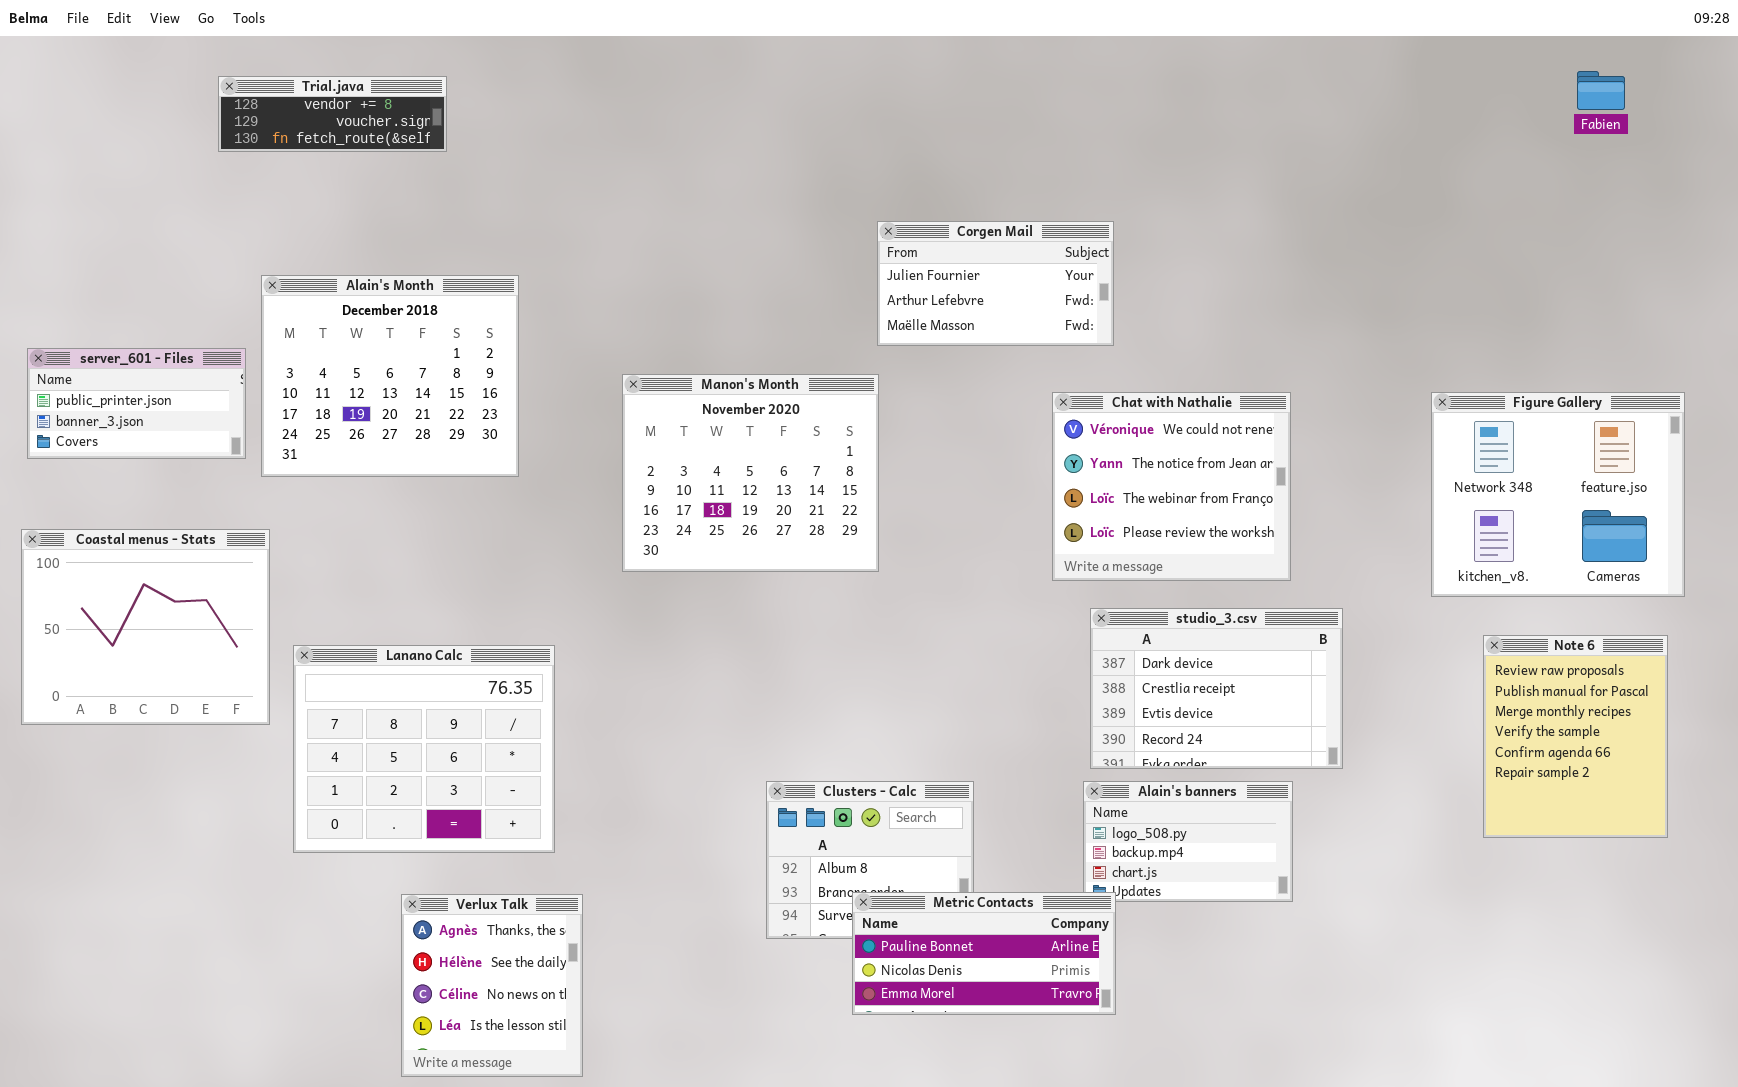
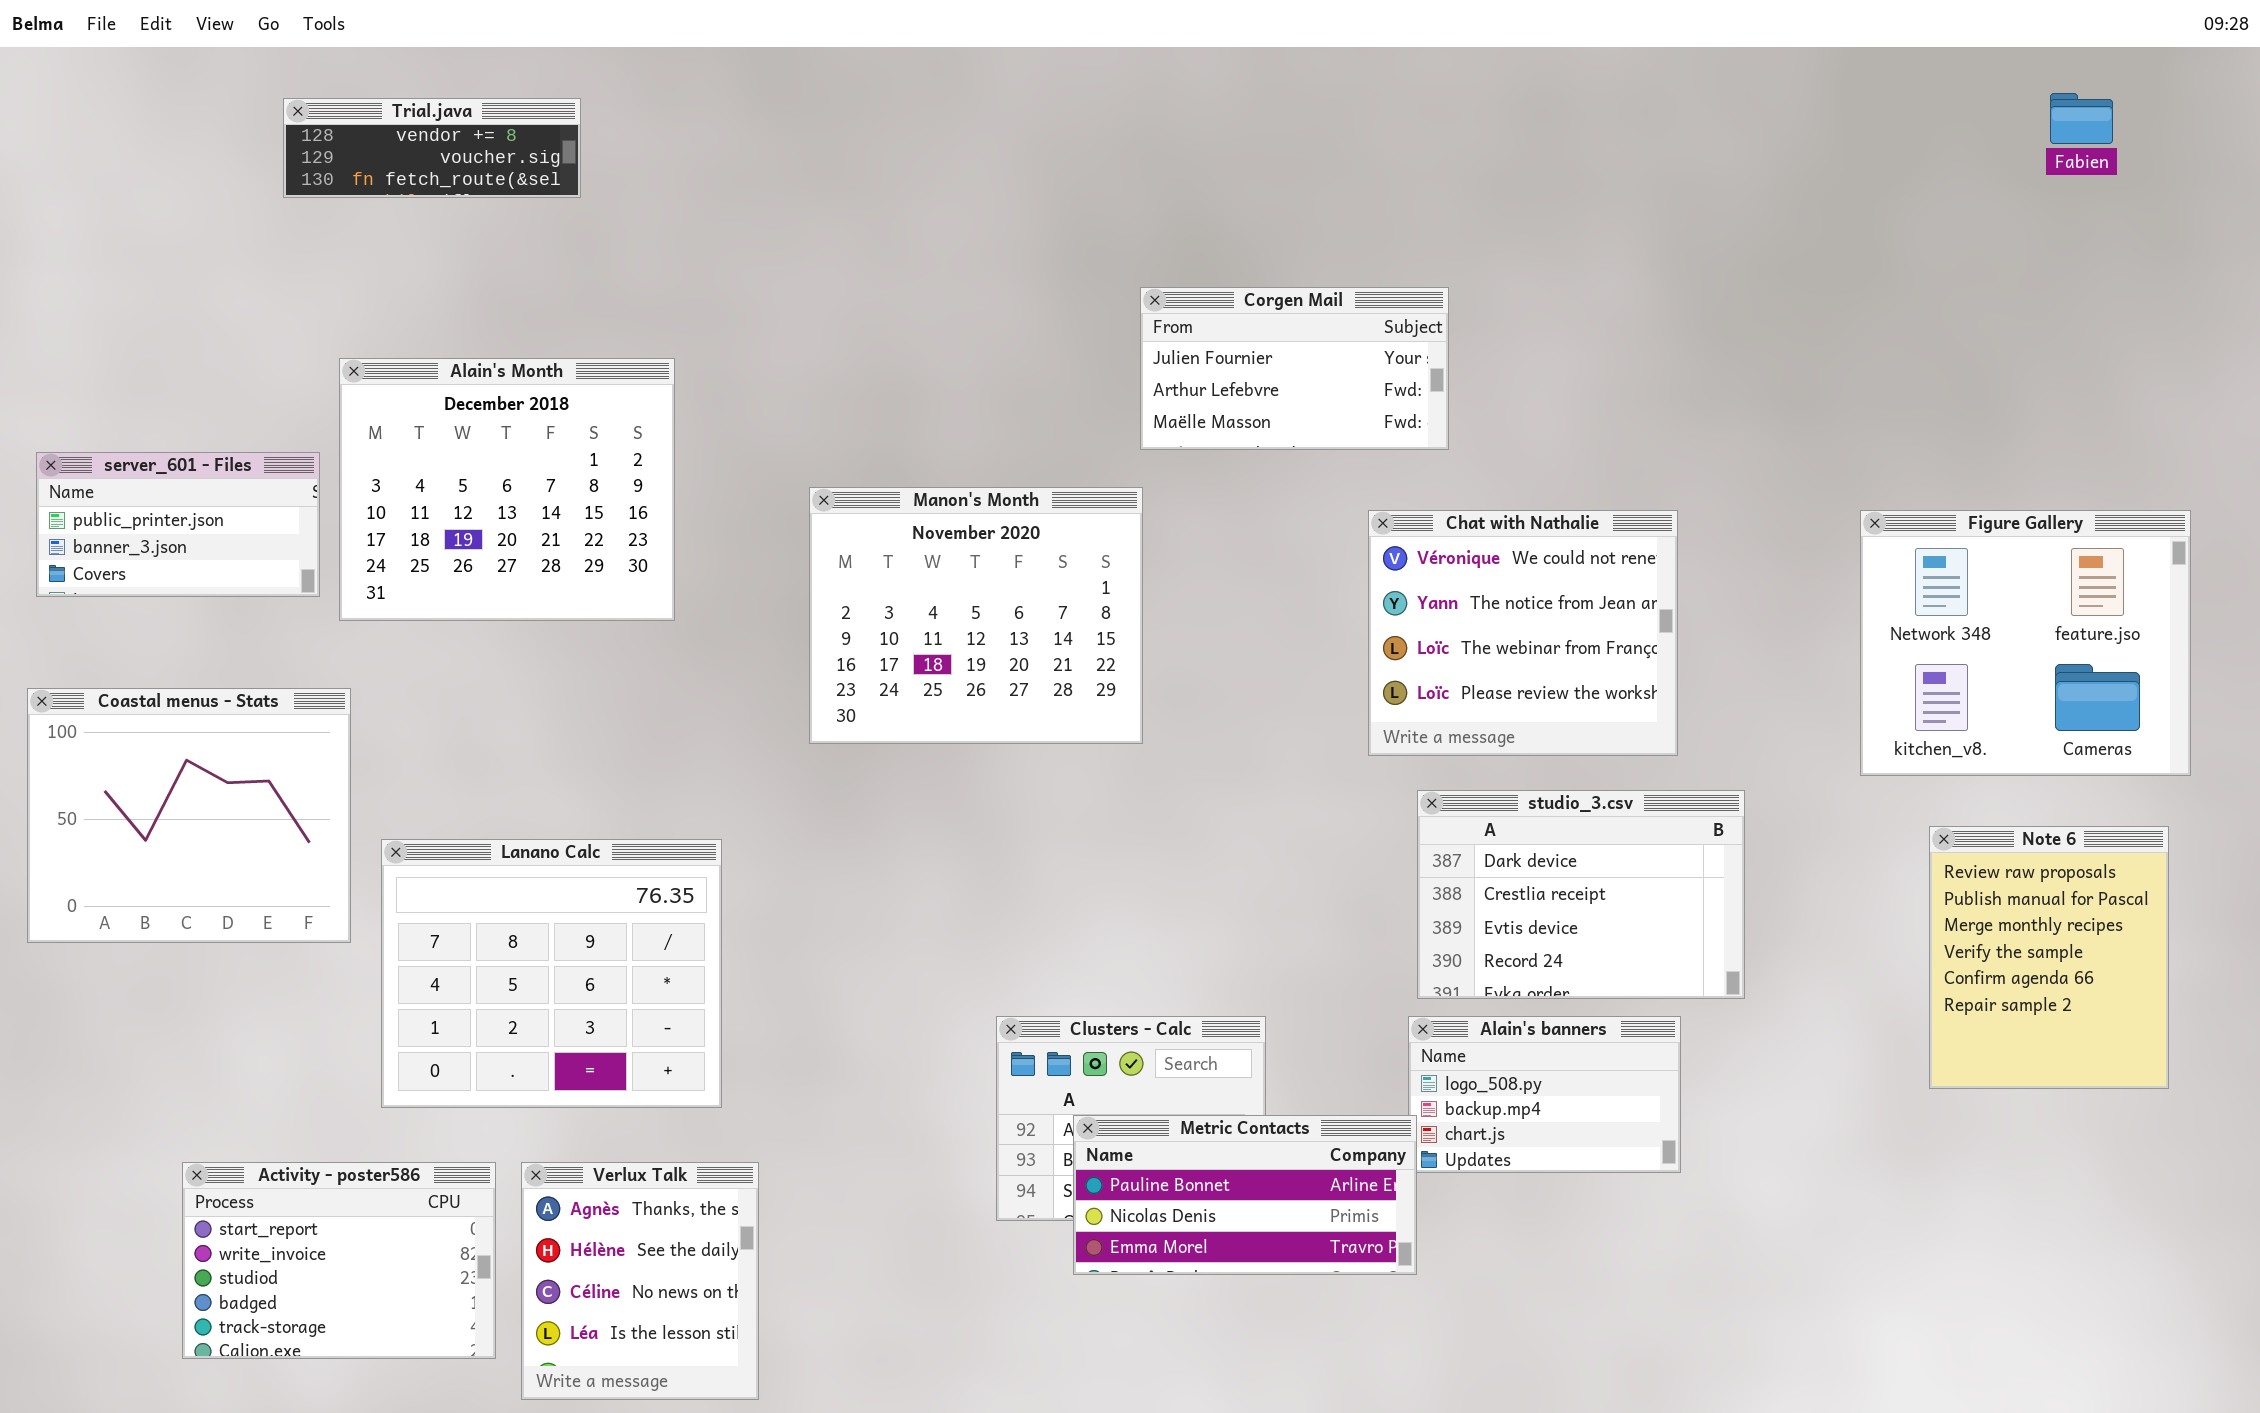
Metric Contacts: [852,892,1116,1015] -> [1073,1115,1417,1275], moved
Activity - poster586: none -> [182,1162,496,1359], opened

